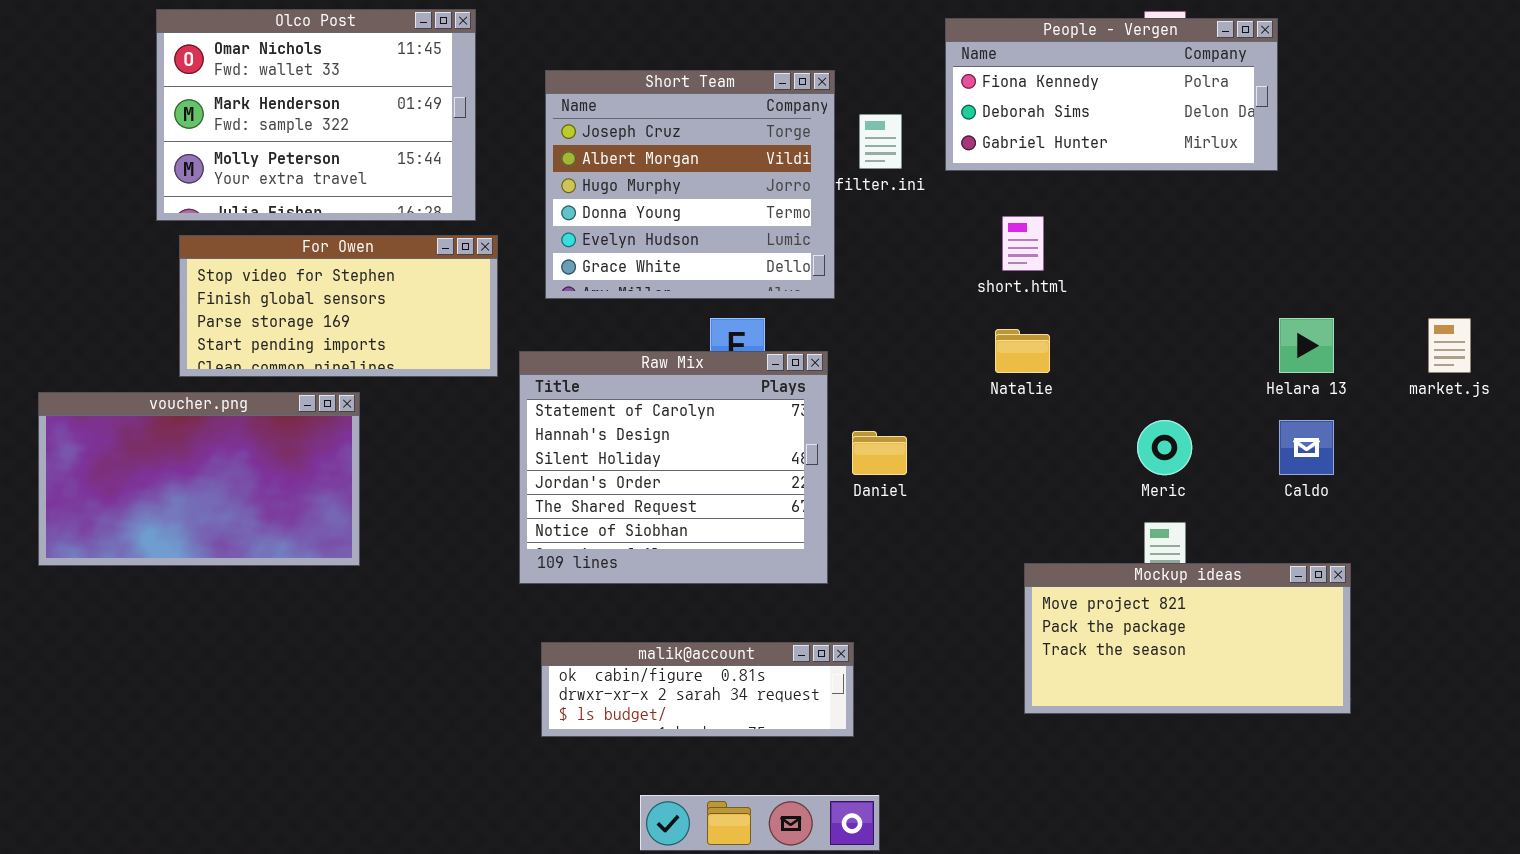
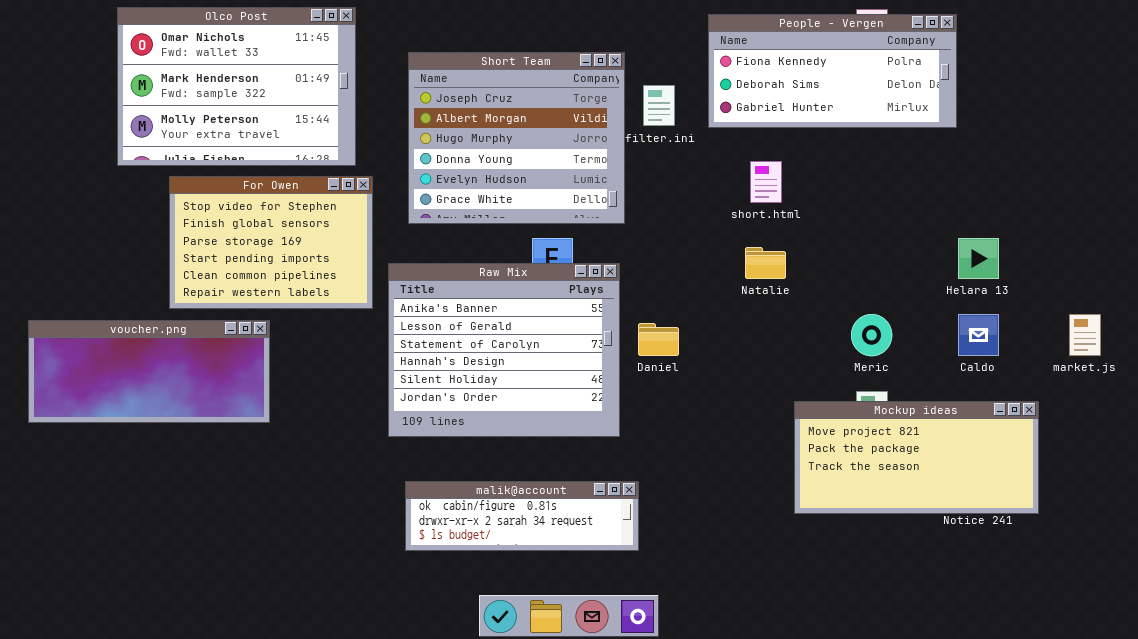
For Owen: [179,235,498,377] -> [169,176,373,309], resized
market.js: [1428,318,1471,373] -> [1069,314,1101,356], moved
Raw Mix: [519,351,828,584] -> [388,263,620,437], scrolled up 2 rows
voucher.png: [38,392,360,566] -> [28,320,270,423], resized
Mockup ideas: [1024,563,1351,714] -> [794,401,1039,514], moved

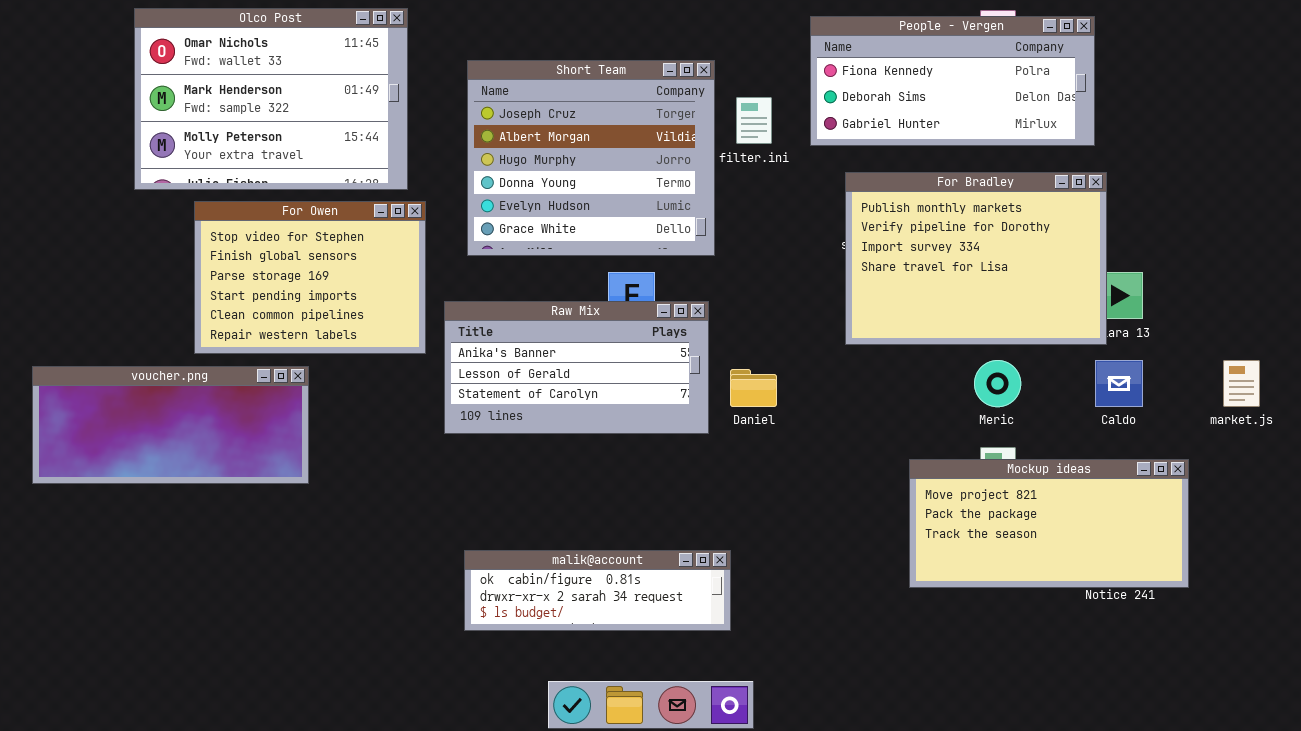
For Bradley: none -> [845,172,1107,345], opened
Raw Mix: [388,263,620,437] -> [444,301,709,434], resized

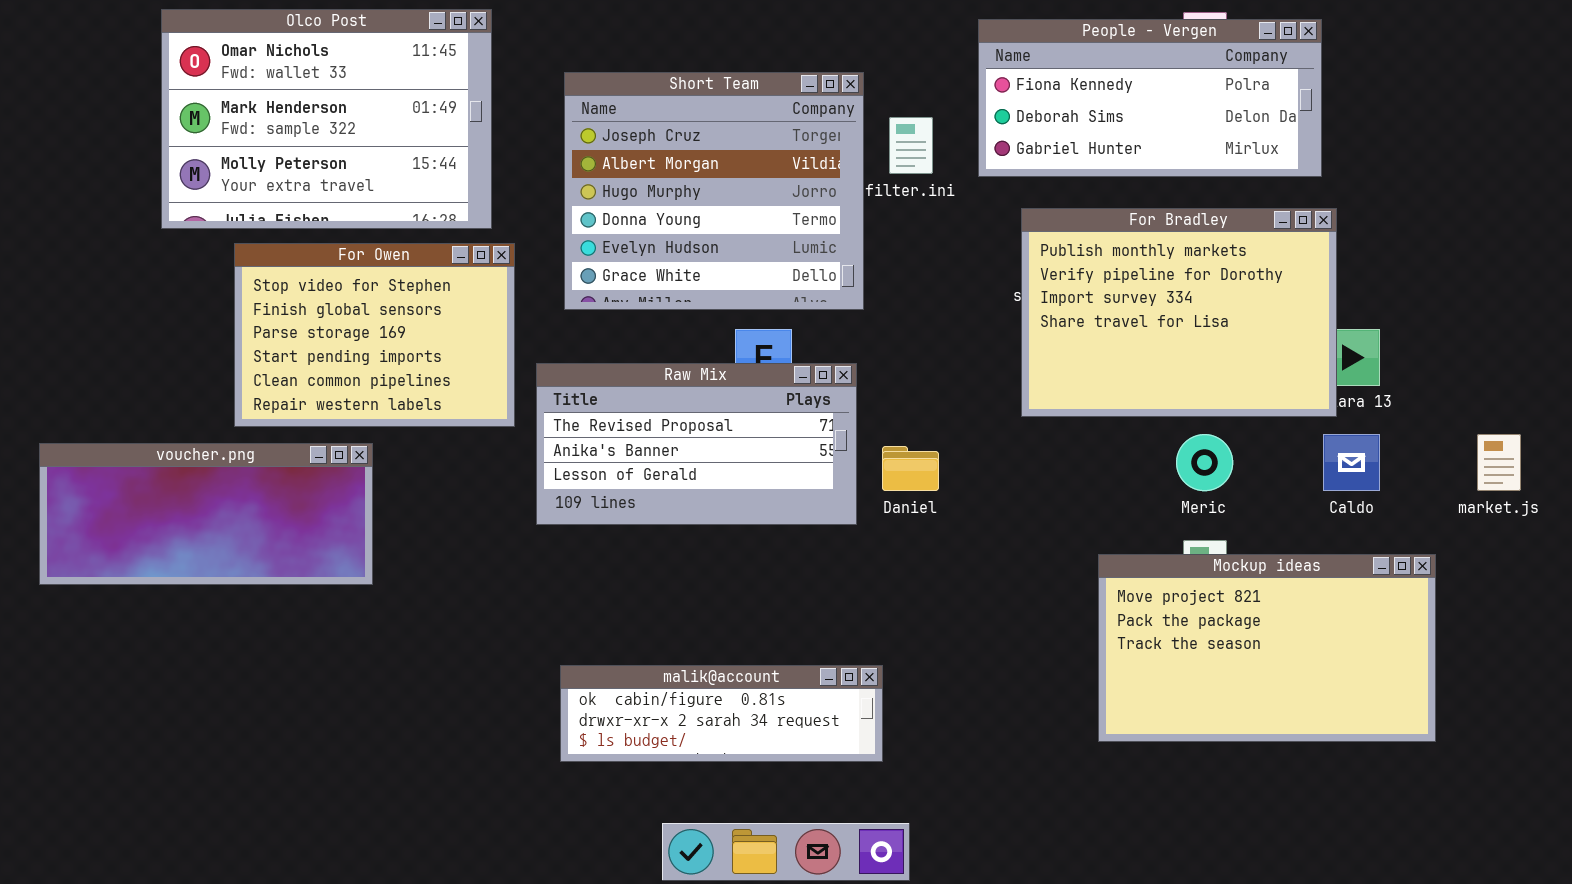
Raw Mix: [444,301,709,434] -> [536,363,857,525], scrolled up 1 row
Mockup ideas: [909,459,1189,588] -> [1098,554,1436,742], resized

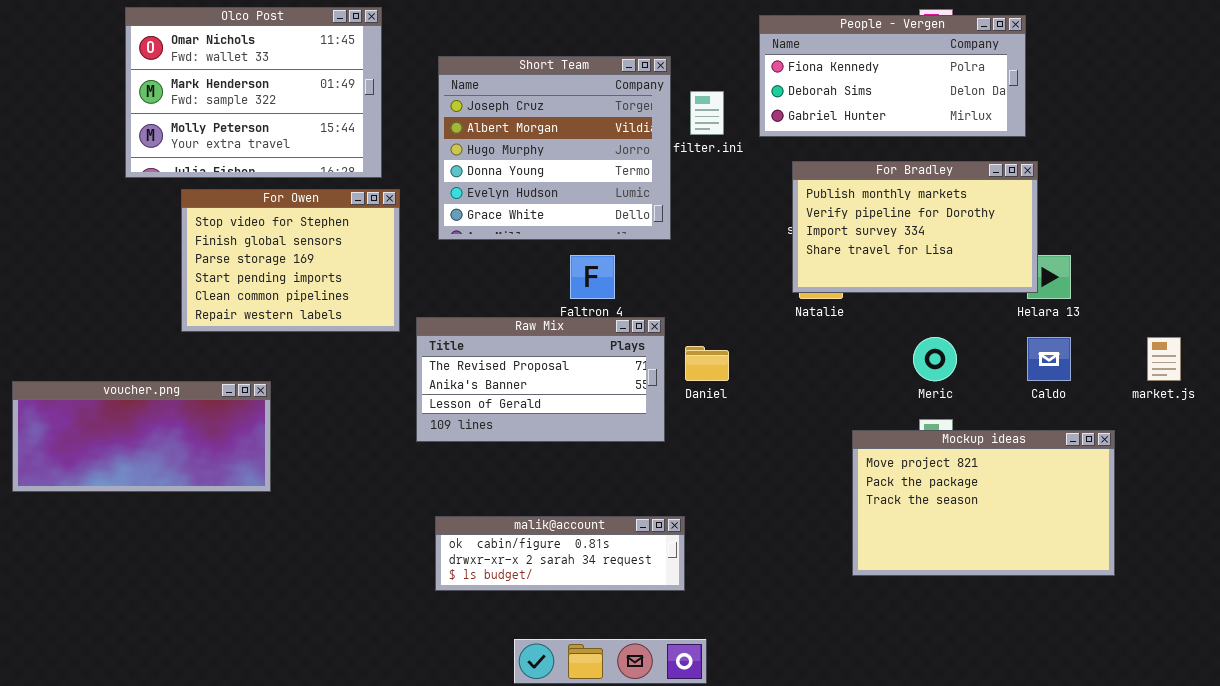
For Bradley: [1021,208,1337,417] -> [792,161,1038,293], resized
Raw Mix: [536,363,857,525] -> [416,317,665,442], moved
voucher.png: [39,443,373,585] -> [12,381,271,492], moved

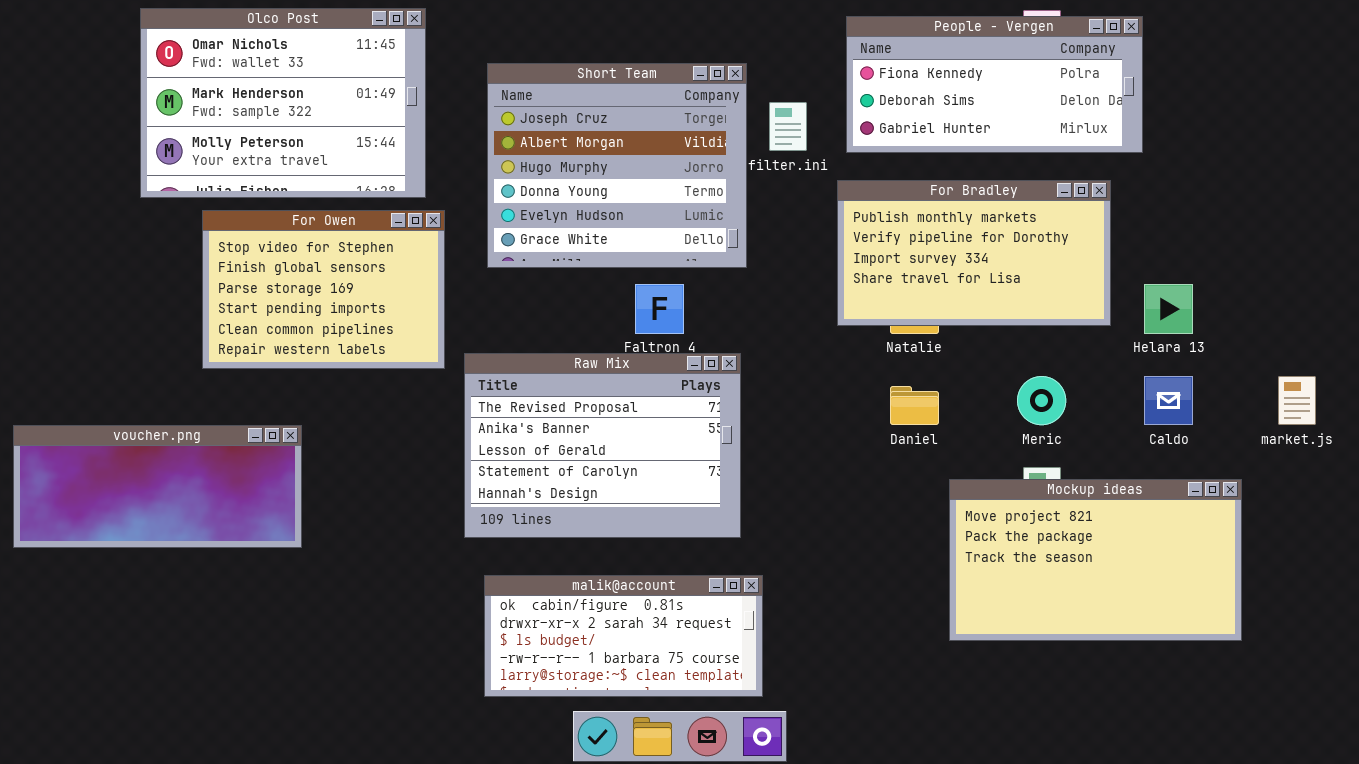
For Bradley: [792,161,1038,293] -> [837,180,1111,326], moved
Raw Mix: [416,317,665,442] -> [464,353,741,538], resized
Daniel: [685,346,729,381] -> [890,386,939,425], moved
malik@account: [435,516,685,591] -> [484,575,763,697], resized

